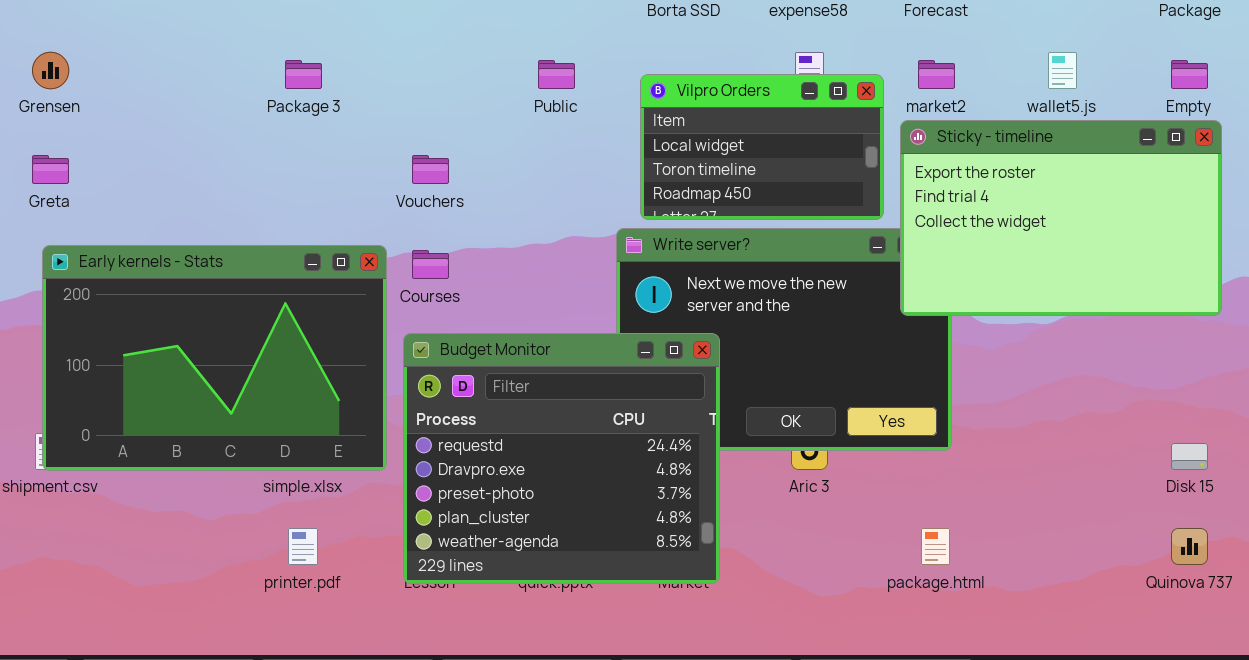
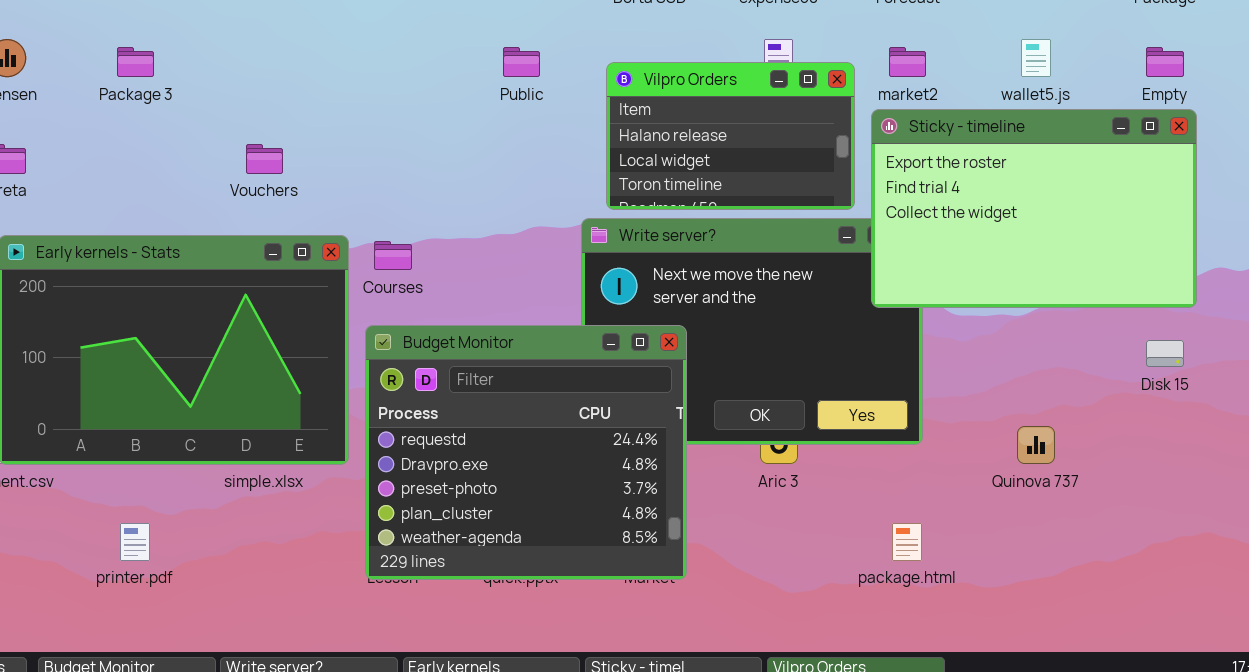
Package 3: [285,60,322,89] -> [117,47,154,77], moved
Vilpro Orders: [640,74,884,220] -> [606,62,855,210], scrolled up 1 row
Vouchers: [412,155,449,184] -> [246,144,283,174], moved
Disk 15: [1171,443,1208,470] -> [1146,340,1184,367], moved
printer.pdf: [288,528,318,565] -> [120,523,150,561], moved
Quinova 737: [1171,528,1208,565] -> [1017,426,1055,464], moved

